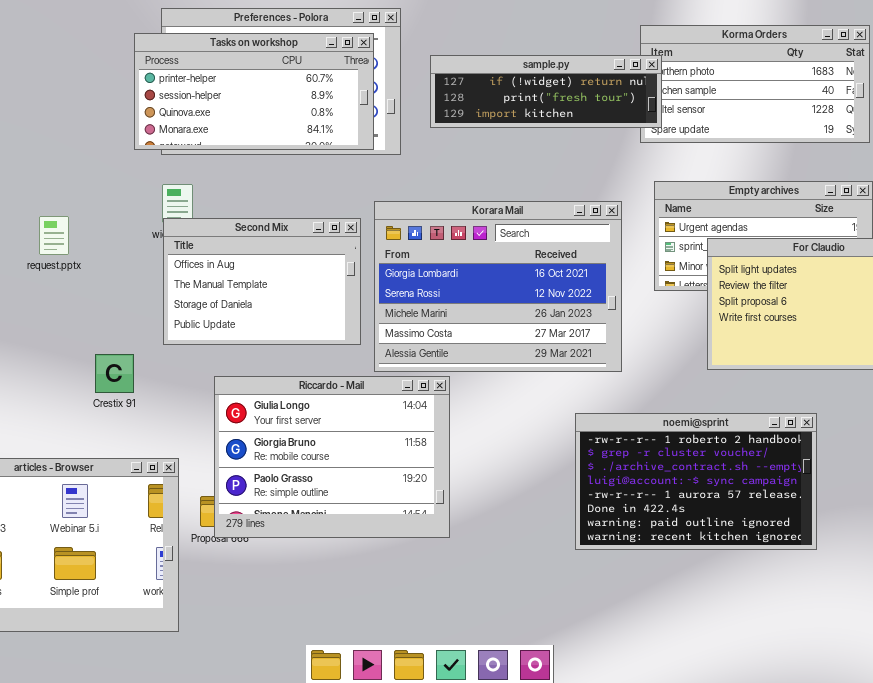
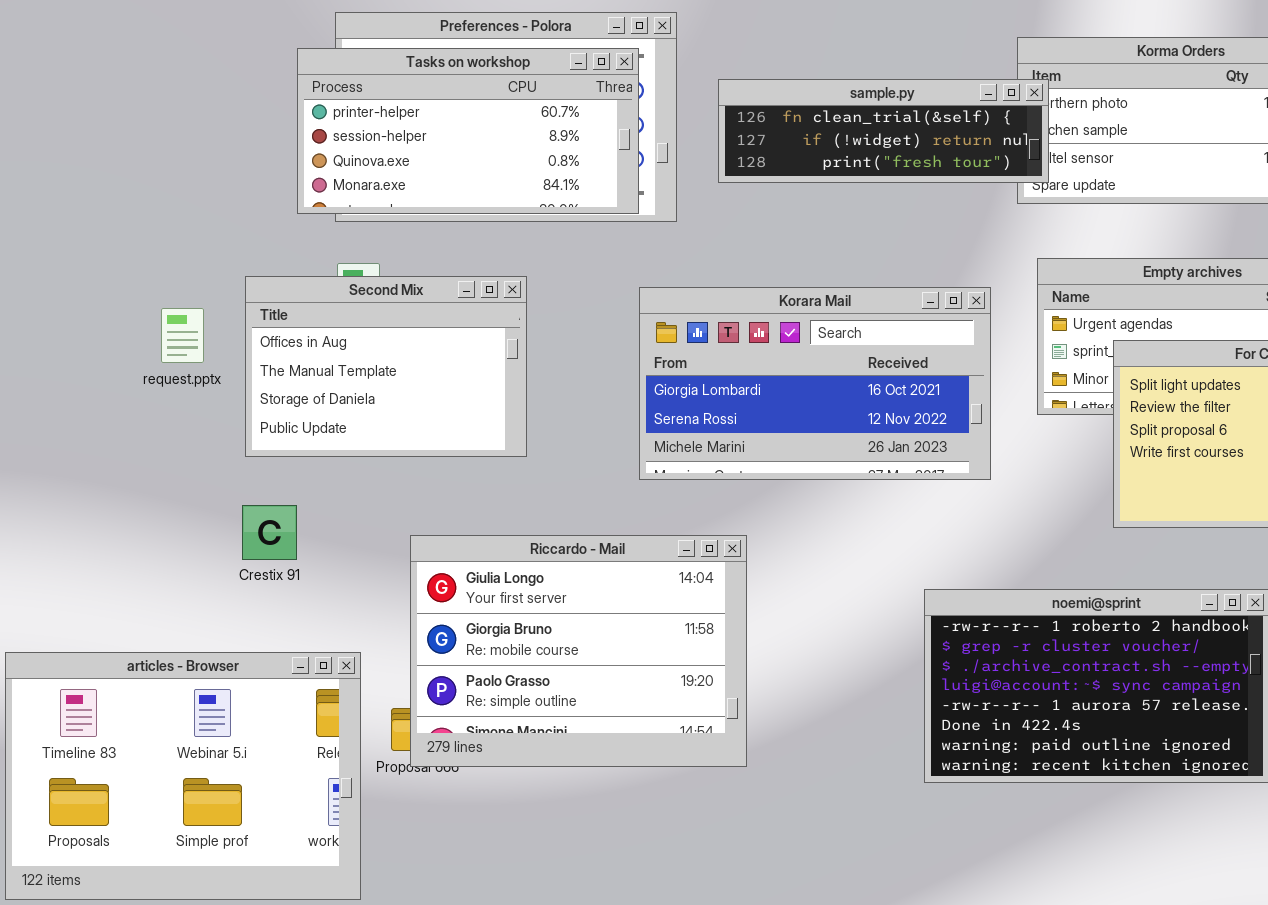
sample.py: [430,55,662,128] -> [718,79,1049,183], scrolled up 1 row
Korara Mail: [374,201,622,372] -> [639,287,991,480], resized
Second Mix: [163,218,361,345] -> [245,276,527,457], moved

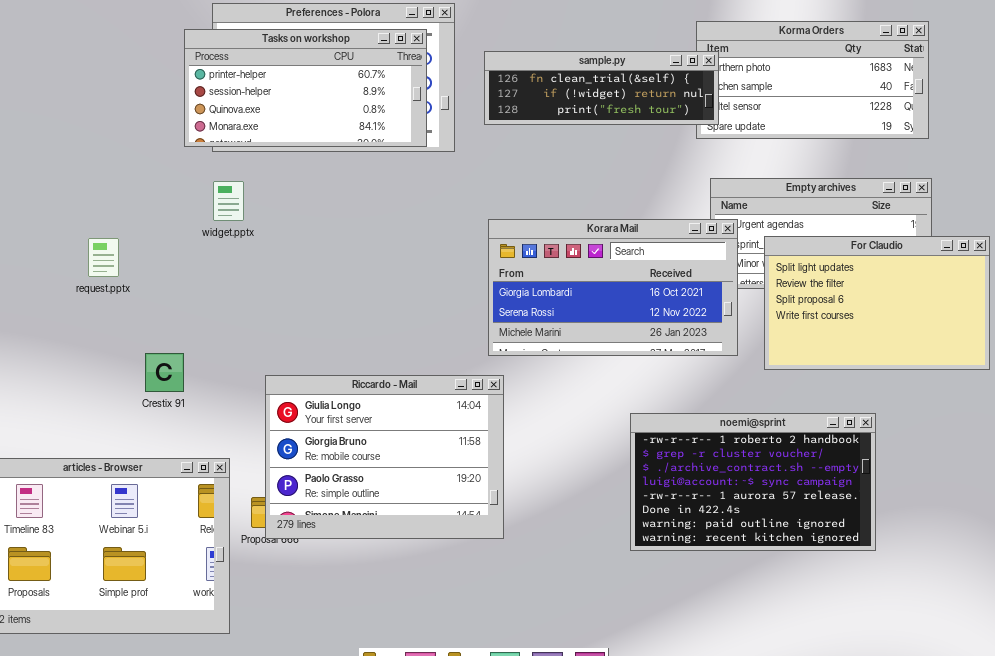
Second Mix: [245,276,527,457] -> none, closed
Korara Mail: [639,287,991,480] -> [488,219,738,356], moved
request.pptx: [161,308,204,363] -> [88,238,119,277], moved

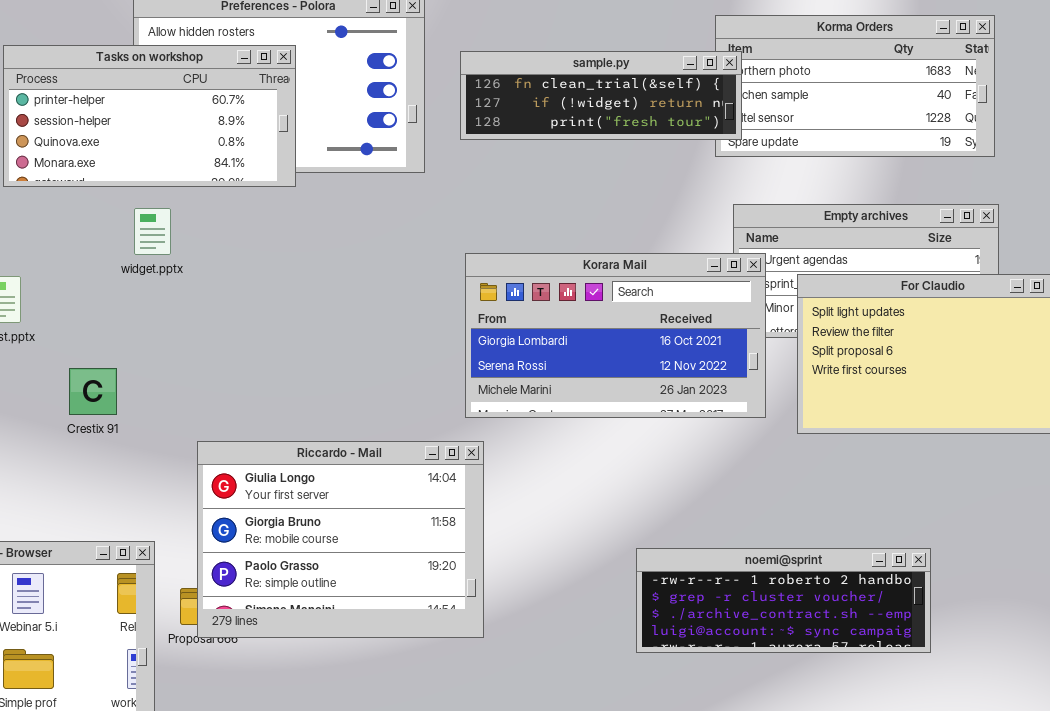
Tasks on workshop: [184,29,427,147] -> [3,45,296,187], moved
Crestix 91: [145,353,184,392] -> [69,368,117,415], moved
noemi@sprint: [630,413,876,551] -> [636,548,931,653], resized

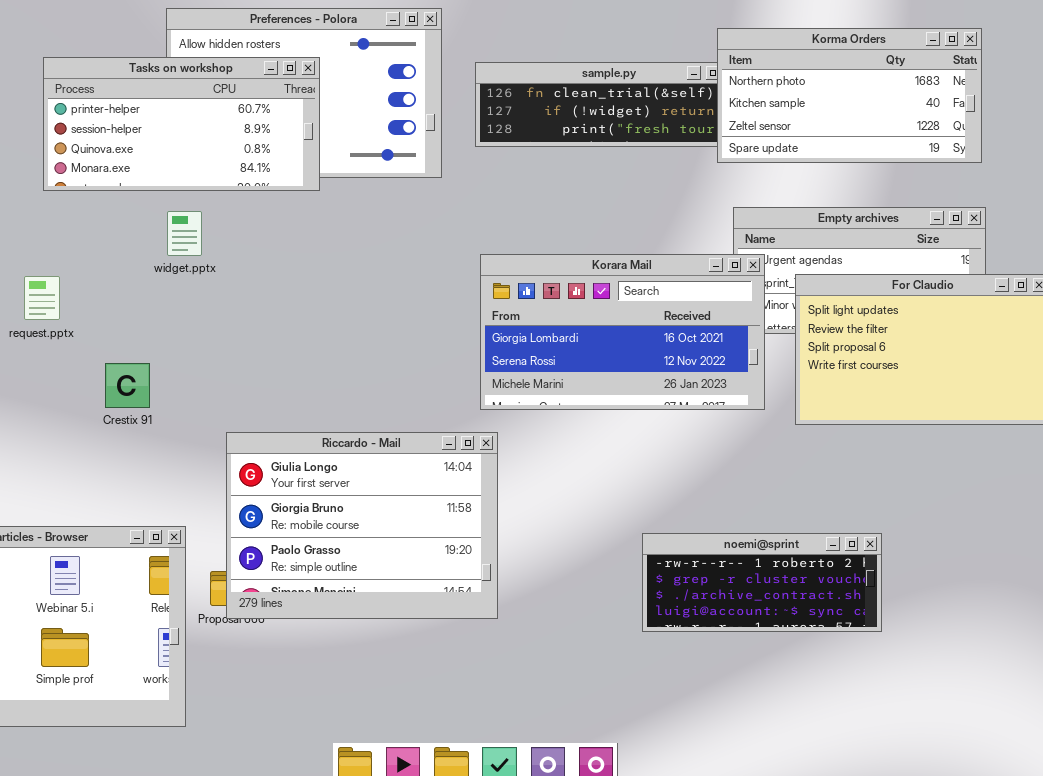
Korma Orders: [715,15,995,157] -> [717,28,982,163], raised
noemi@sprint: [636,548,931,653] -> [642,533,882,632], resized

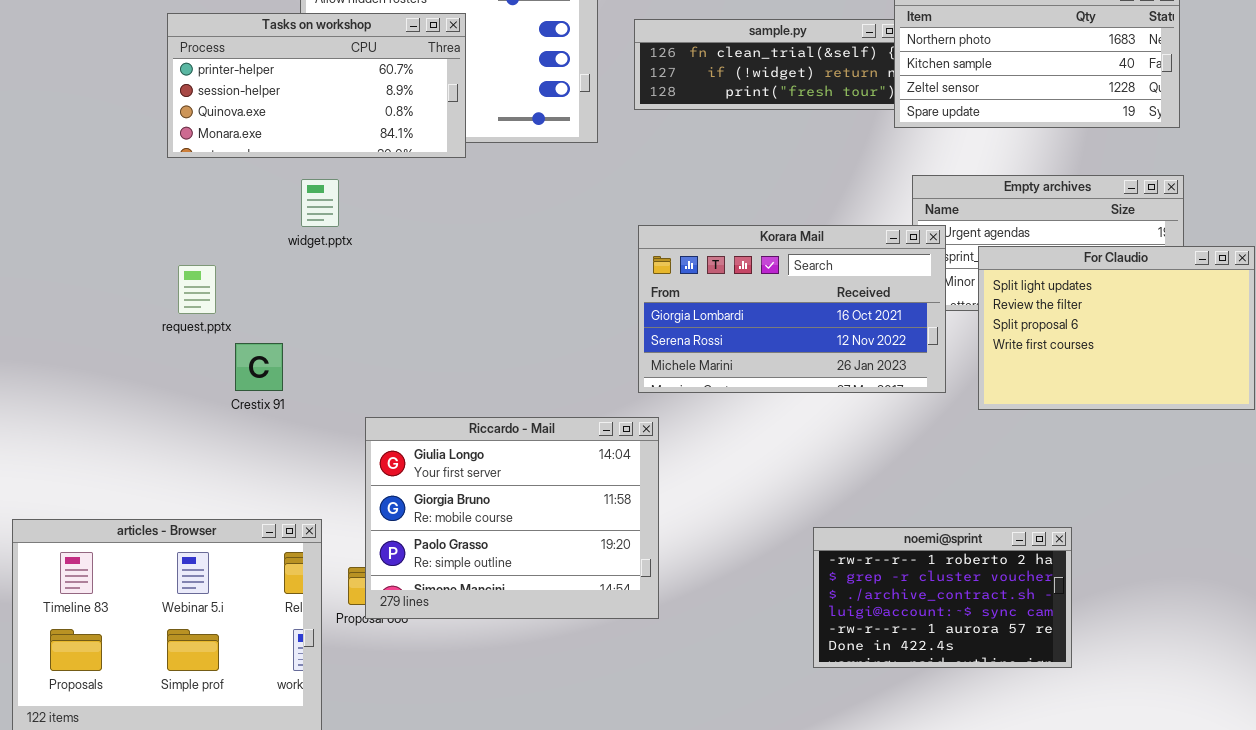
request.pptx: [24,276,60,320] -> [178,265,216,314], moved
noemi@sprint: [642,533,882,632] -> [813,527,1072,668], resized

